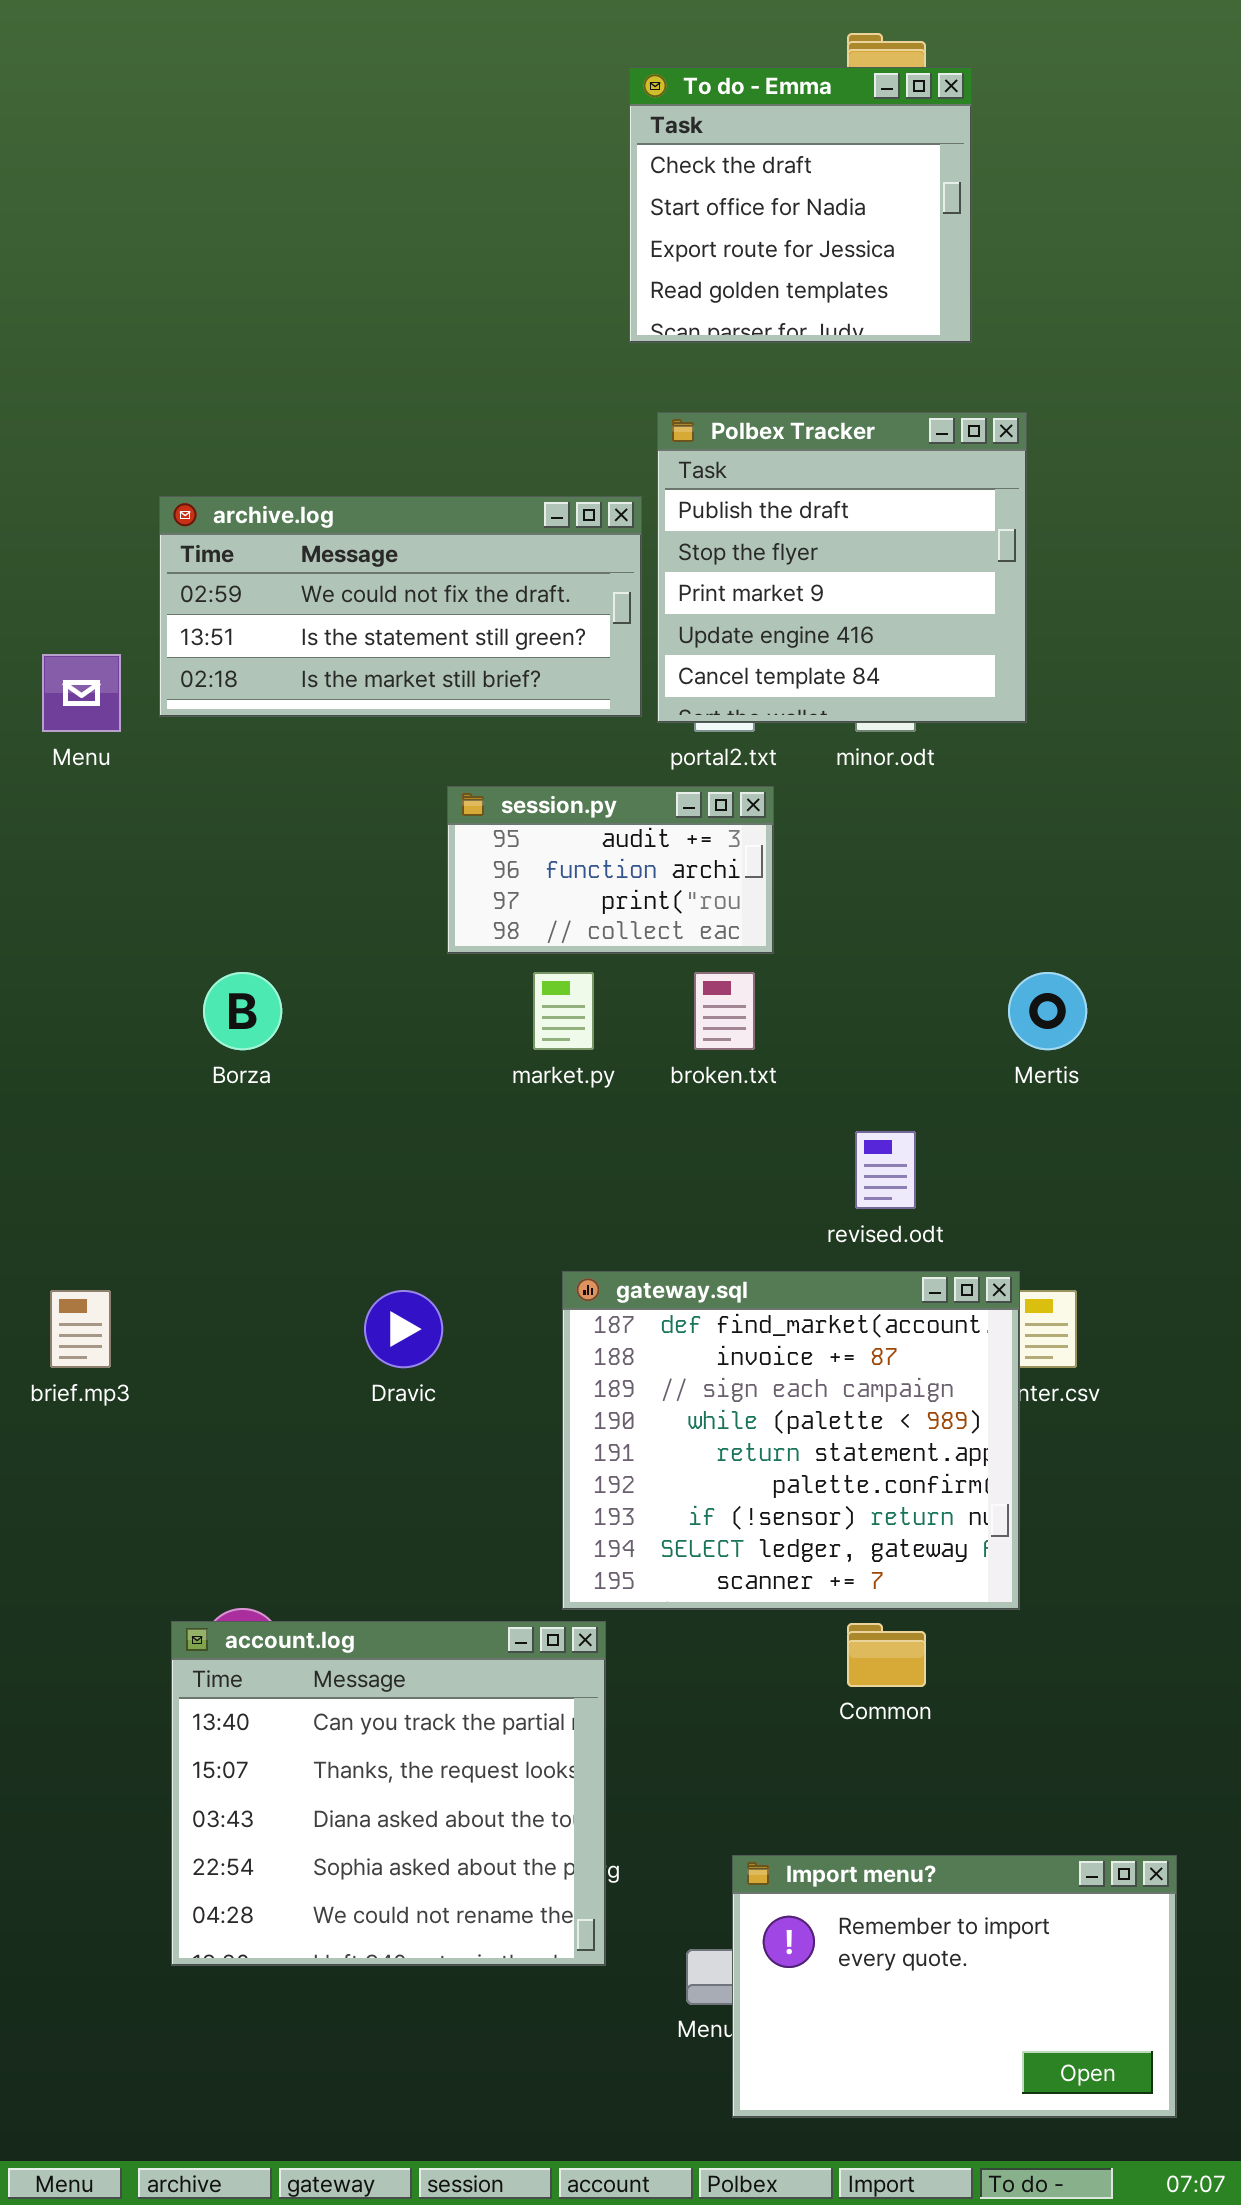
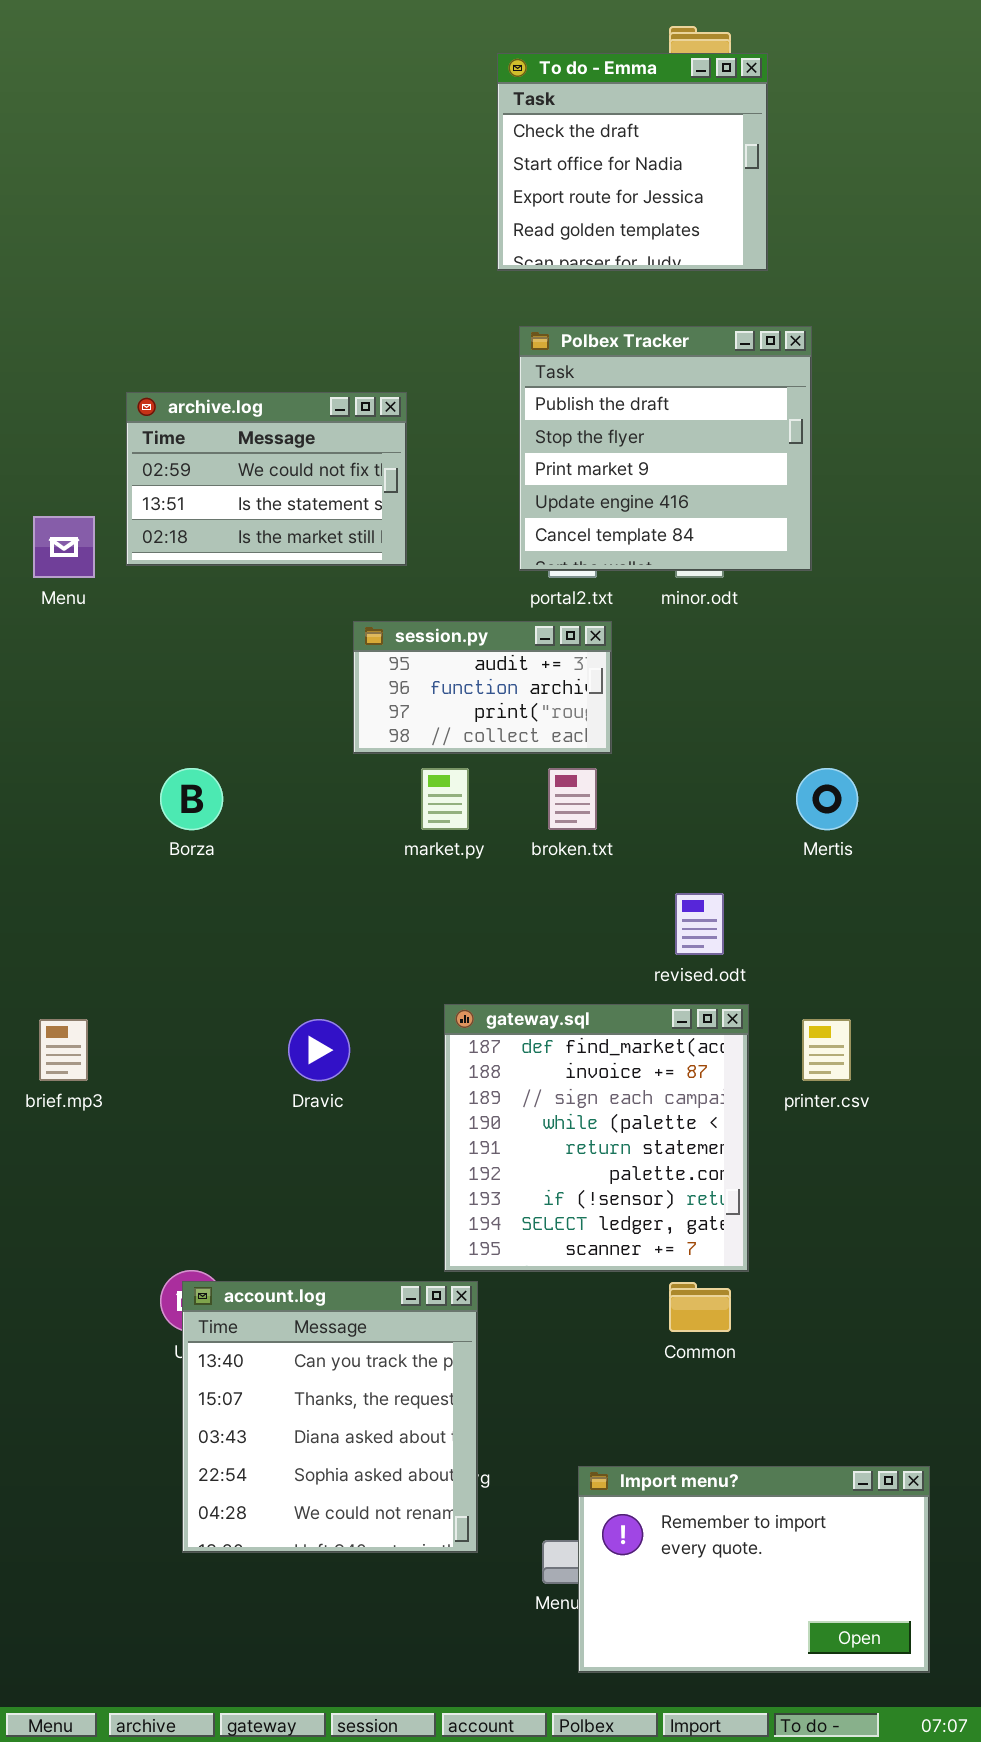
archive.log: [159,496,642,717] -> [126,392,407,566], resized
gateway.sql: [562,1271,1020,1610] -> [444,1004,749,1272], resized
account.log: [171,1621,606,1966] -> [182,1281,478,1553], resized

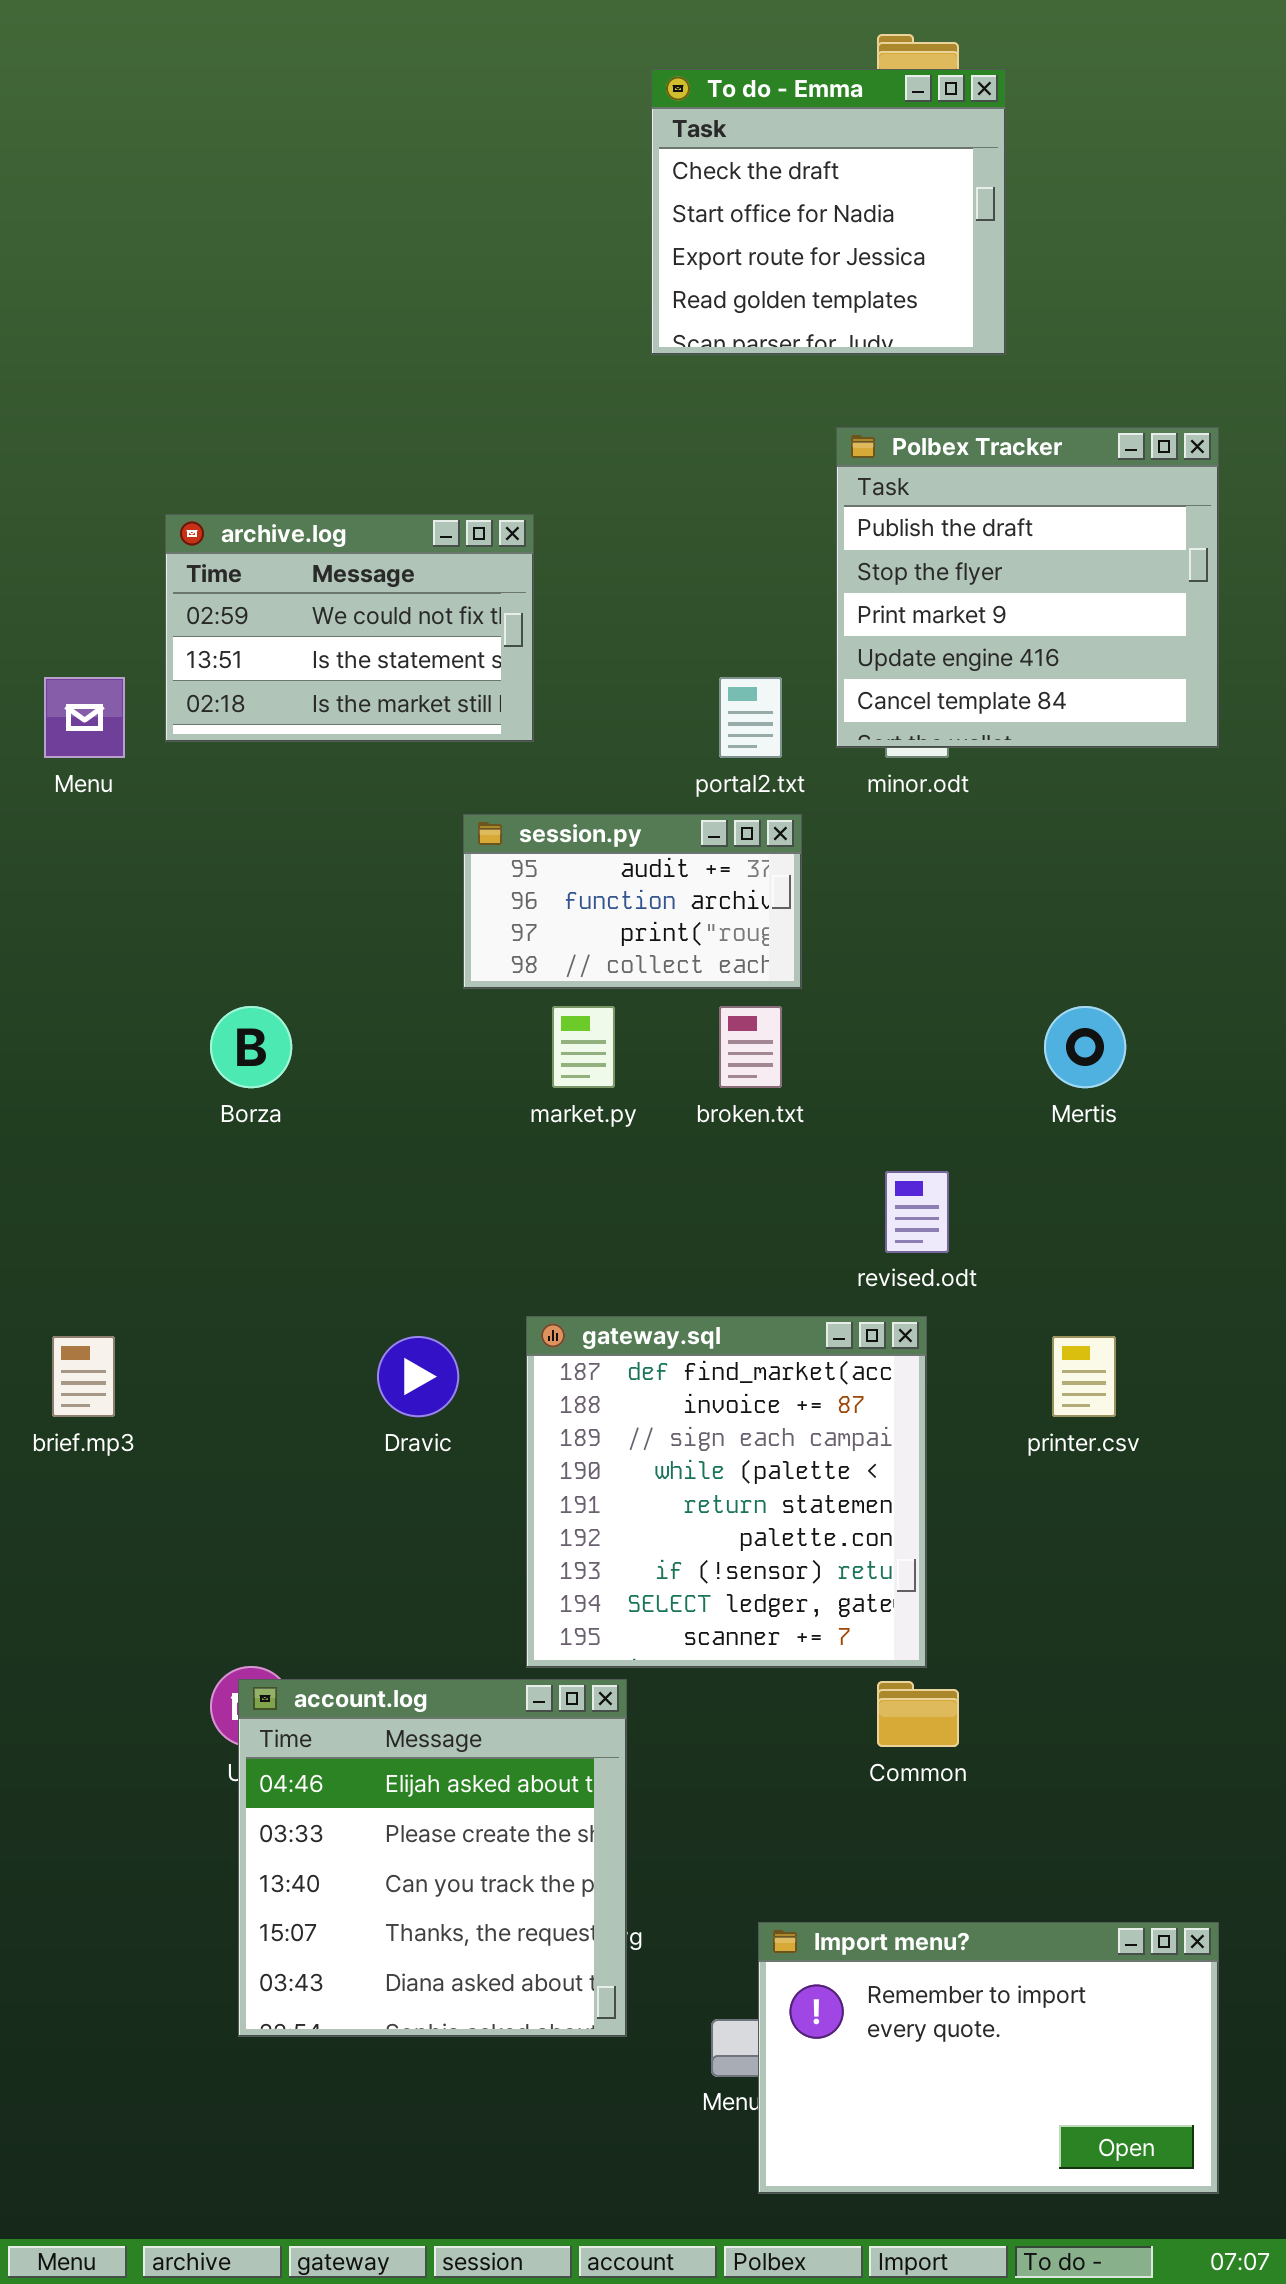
Polbex Tracker: [519,326,812,571] -> [836,427,1219,748], moved
gateway.sql: [444,1004,749,1272] -> [526,1316,927,1668], moved
account.log: [182,1281,478,1553] -> [238,1679,627,2037], scrolled up 2 rows

